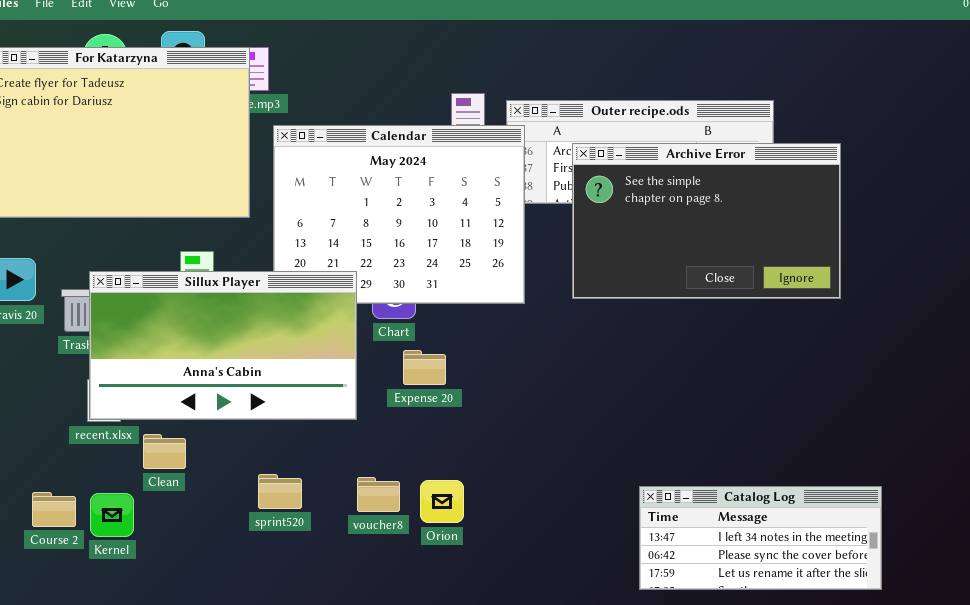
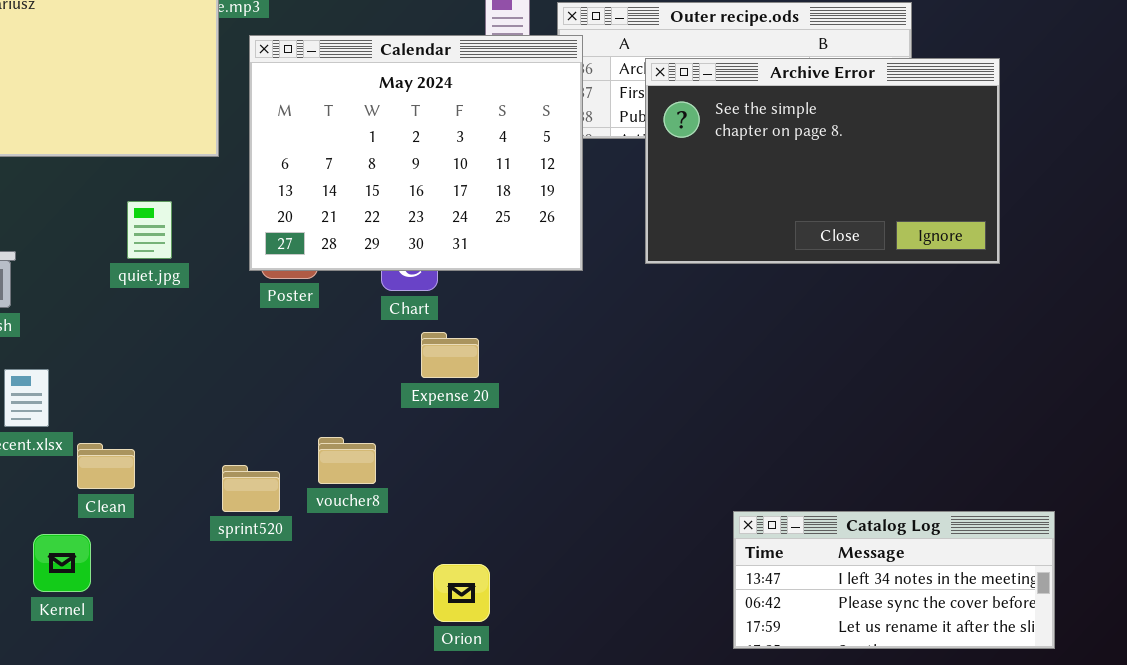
Sillux Player: [89,271,357,420] -> none, closed
sprint520: [258,474,302,509] -> [222,465,280,512], moved
voucher8: [357,477,400,512] -> [318,437,376,484], moved
Orion: [420,480,464,523] -> [433,564,490,622], moved
Kernel: [90,493,134,537] -> [33,534,91,592], moved

